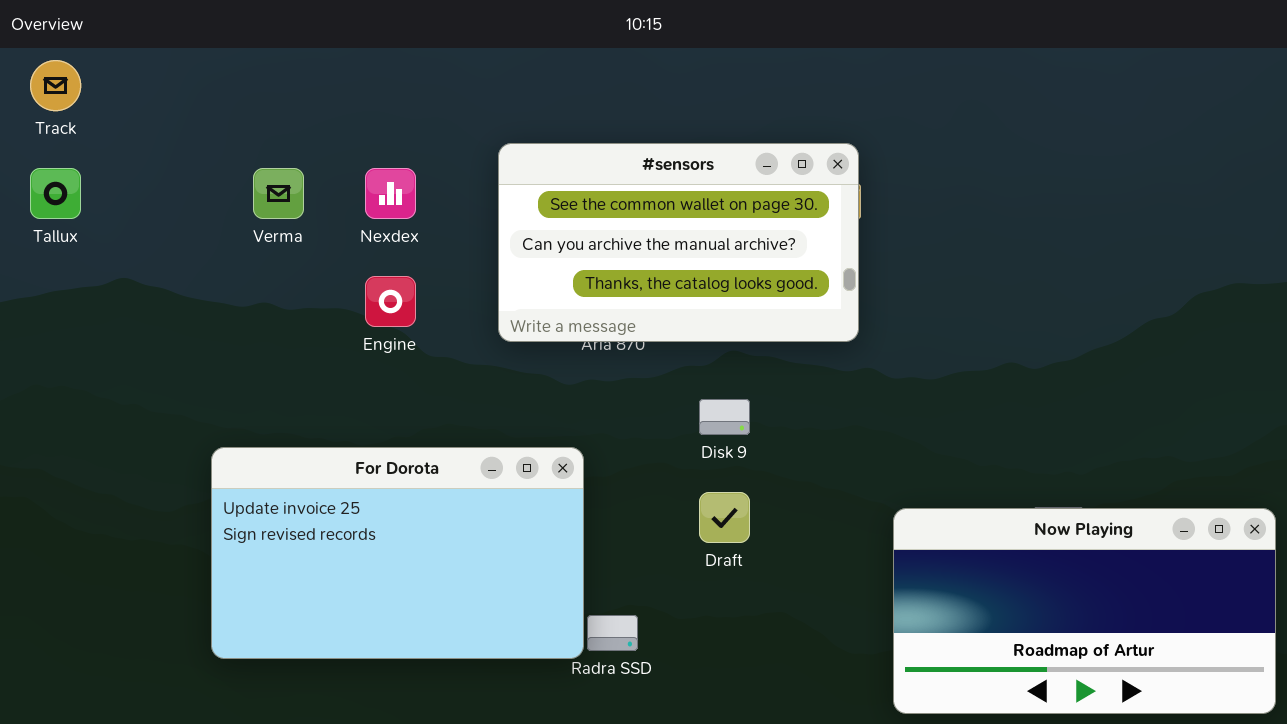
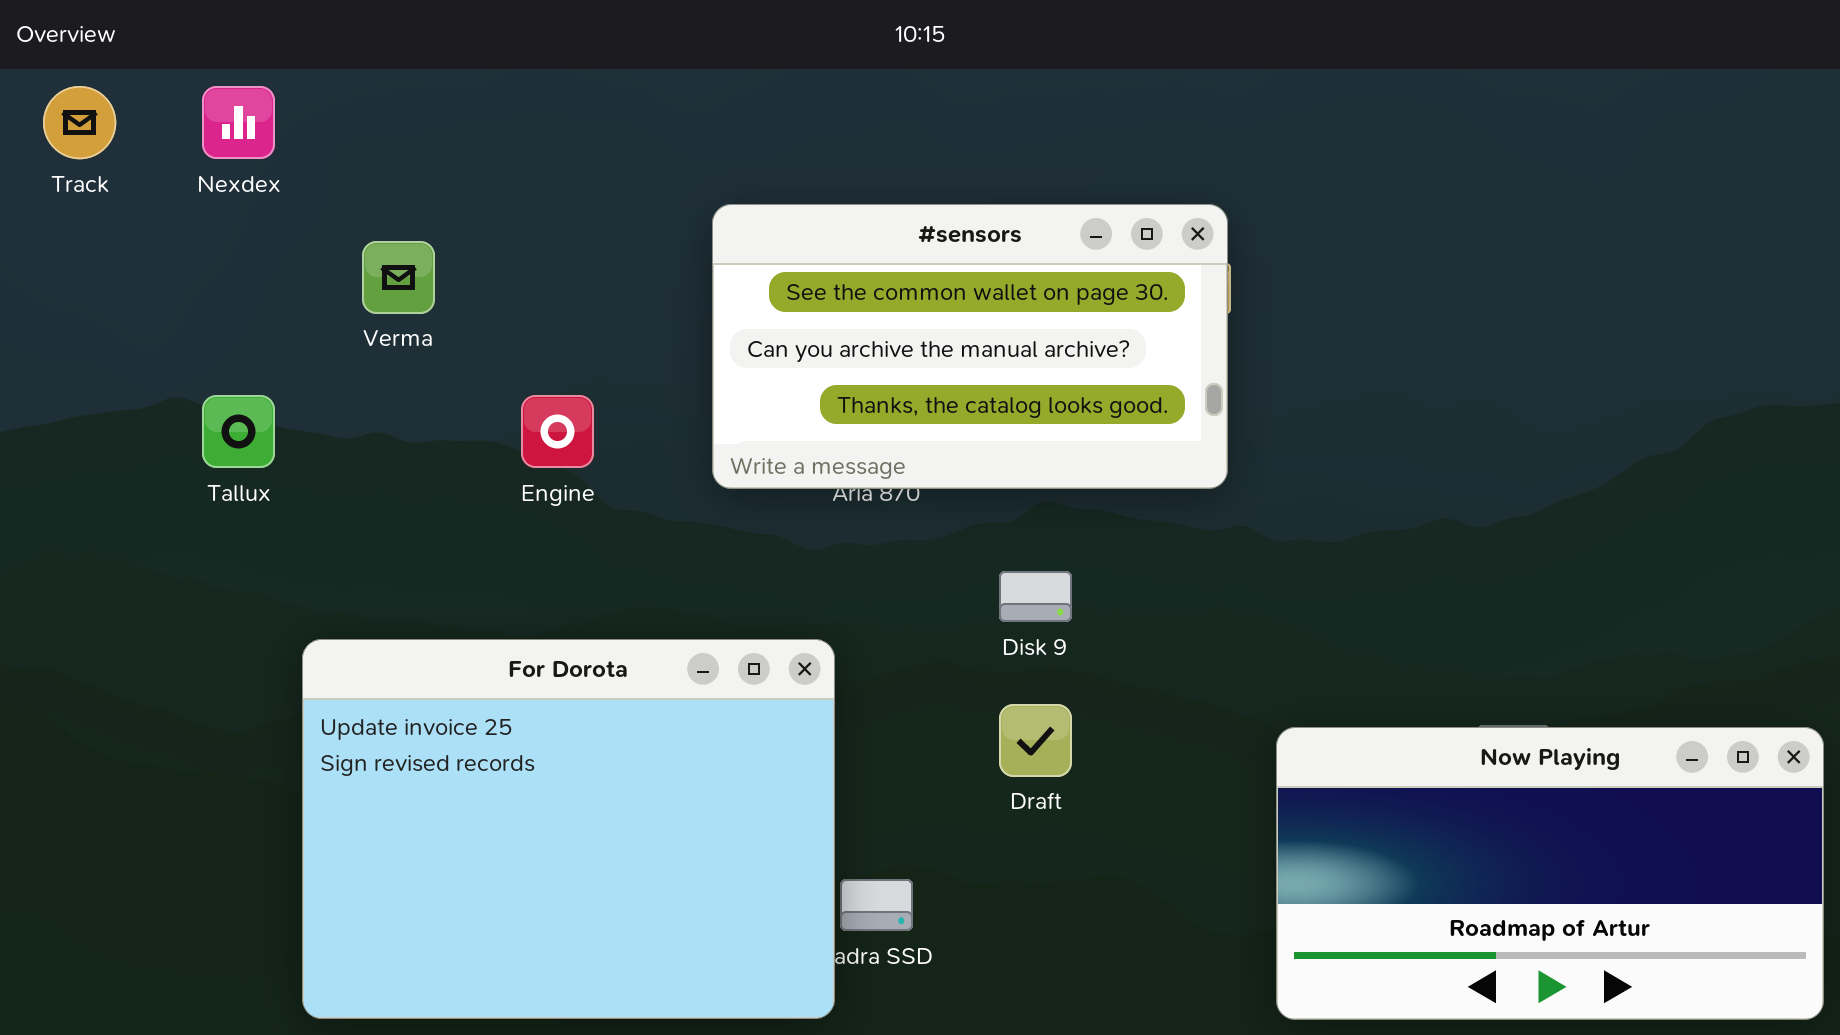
Tallux: [30,168,81,219] -> [202,395,275,468], moved
Nexdex: [365,168,416,219] -> [202,86,275,159], moved
For Dorota: [211,447,584,659] -> [302,639,835,1019], resized

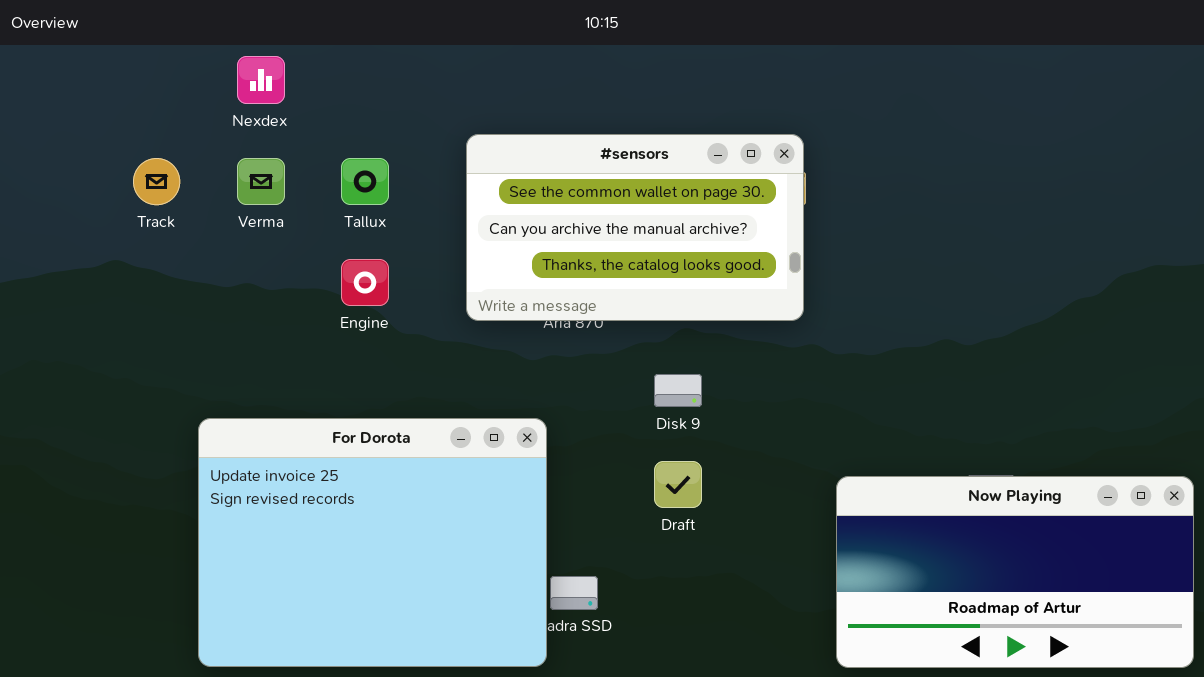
Track: [43,86,116,159] -> [133,158,180,205], moved
Nexdex: [202,86,275,159] -> [237,56,285,104], moved
Tallux: [202,395,275,468] -> [341,158,389,205], moved

